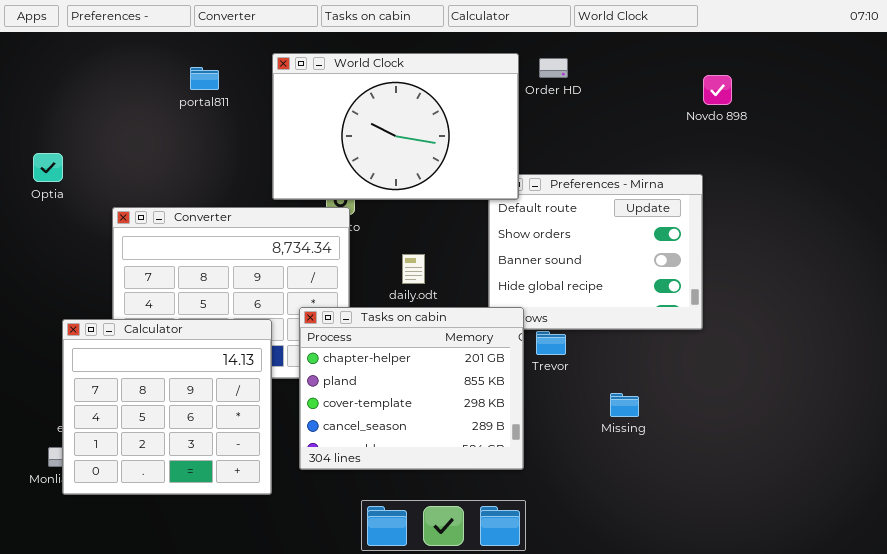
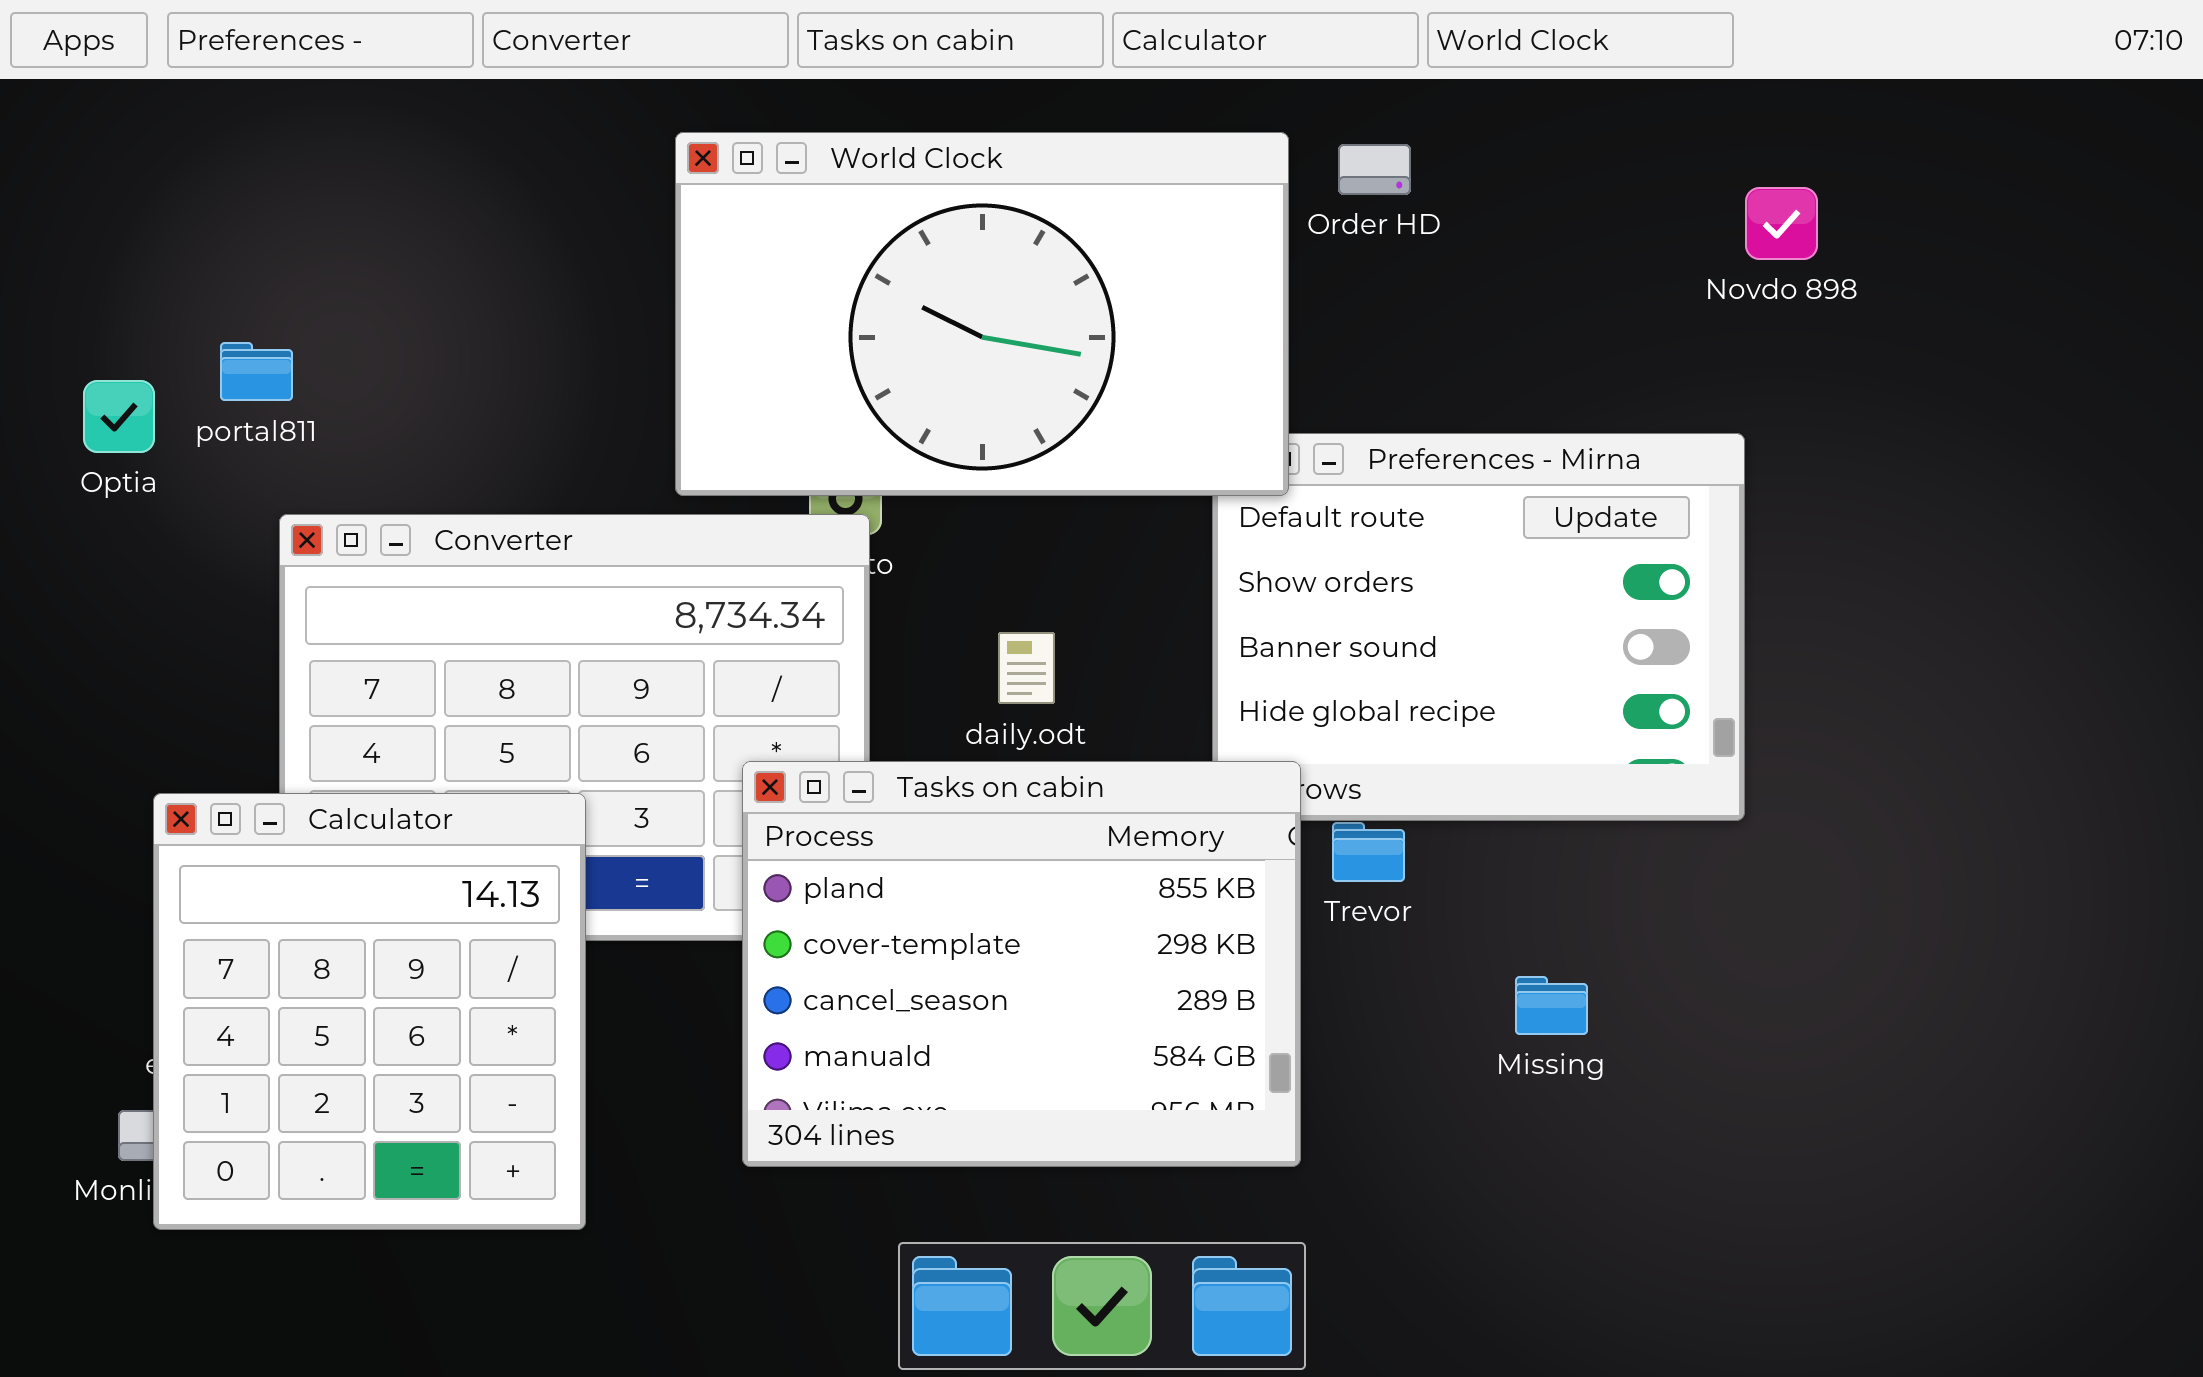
portal811: [190,67,219,90] -> [220,342,293,401], moved
Tasks on cabin: [299,307,524,470] -> [742,761,1301,1167], scrolled down 1 row
Calculator: [62,319,272,495] -> [153,793,586,1230], resized

